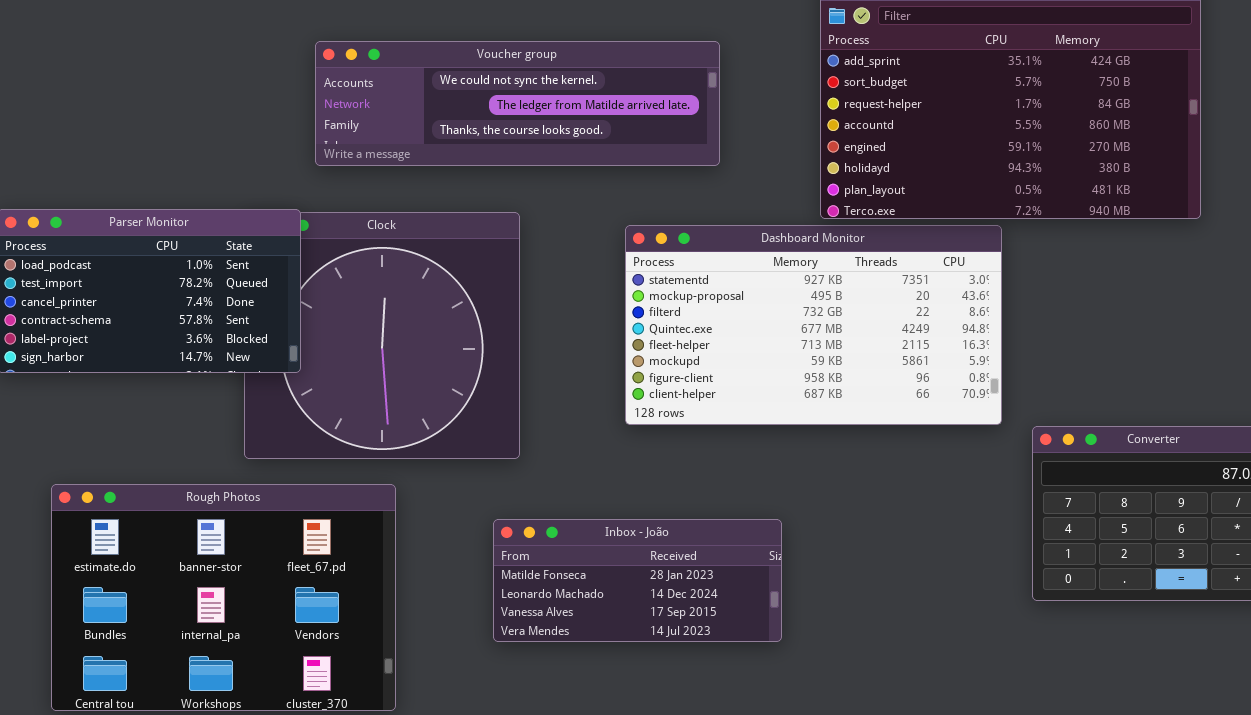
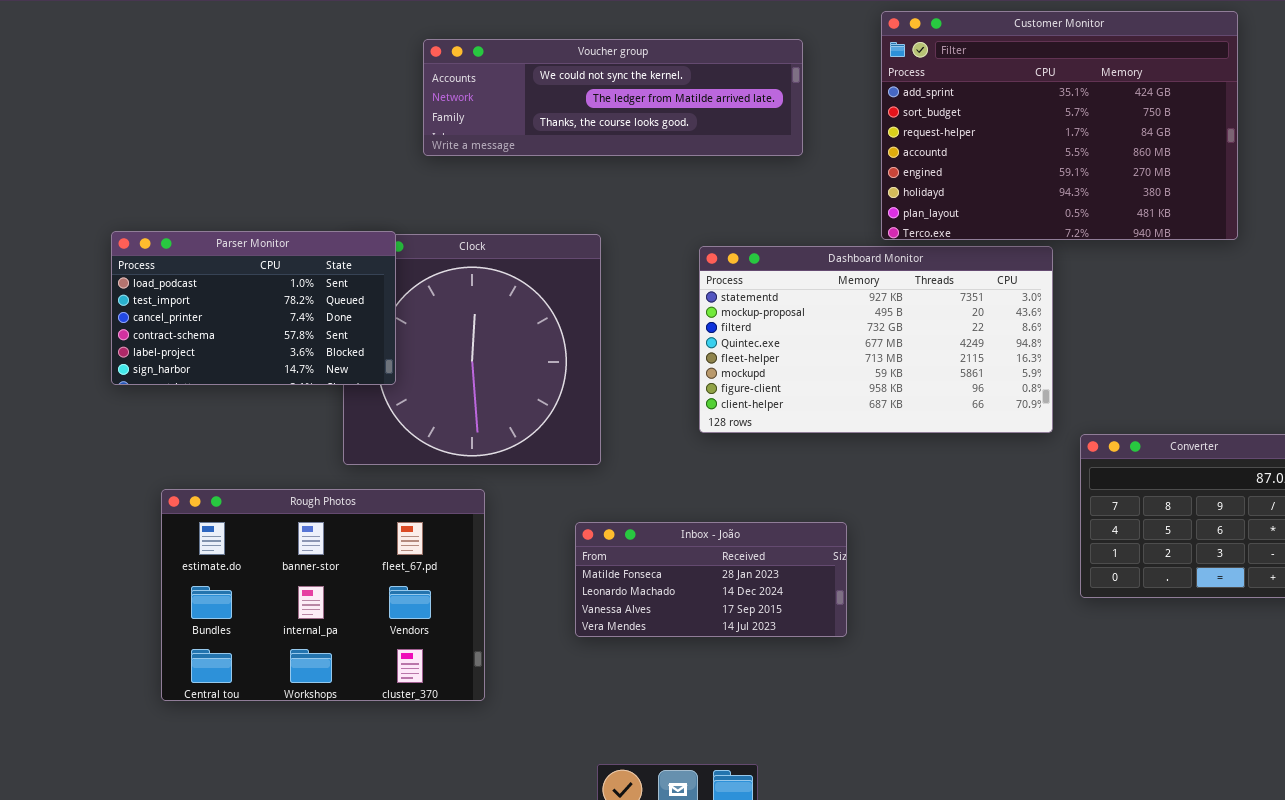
Voucher group: [315,41,720,166] -> [423,39,803,156], moved

